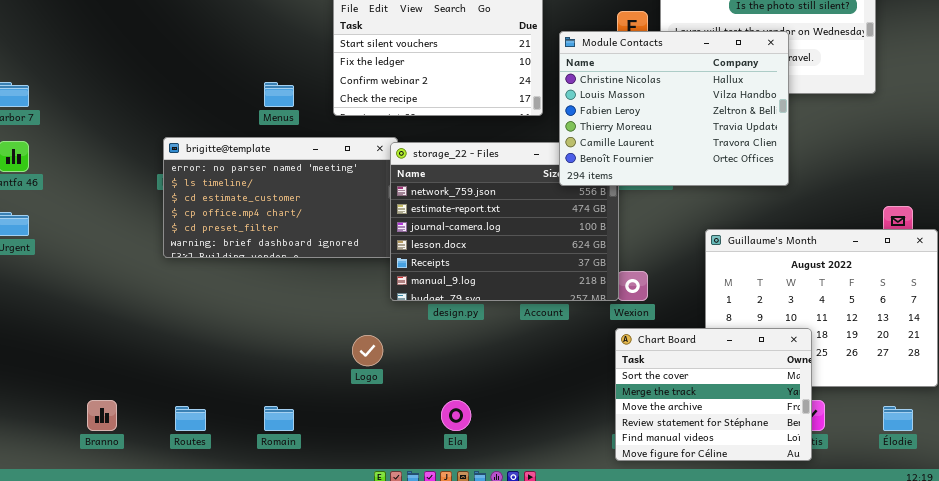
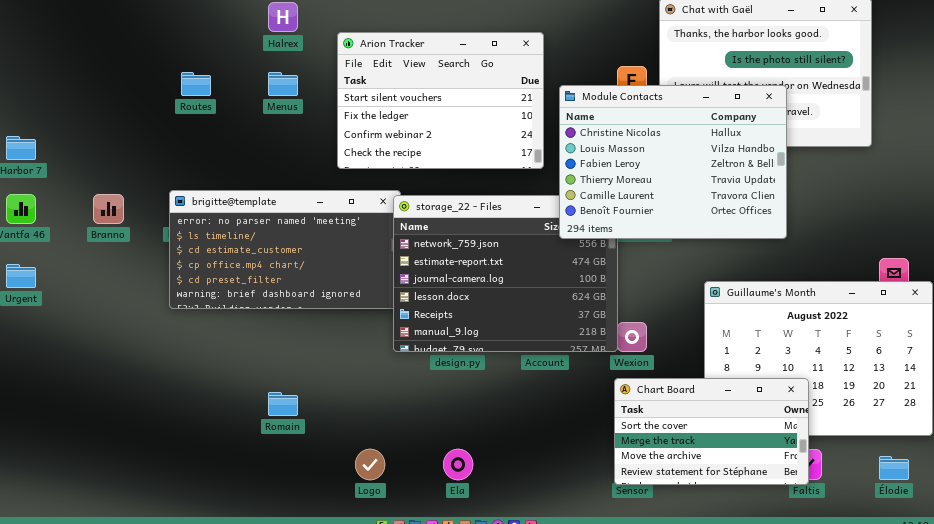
Menus: [264,82,294,107] -> [268,72,298,96], moved
Chart Board: [615,328,812,461] -> [614,378,809,485], resized
Logo: [352,335,383,366] -> [355,449,385,480], moved
Branno: [87,400,117,431] -> [93,194,124,224], moved
Routes: [175,406,206,431] -> [181,72,211,96], moved
Romain: [264,406,294,431] -> [268,392,298,416], moved

